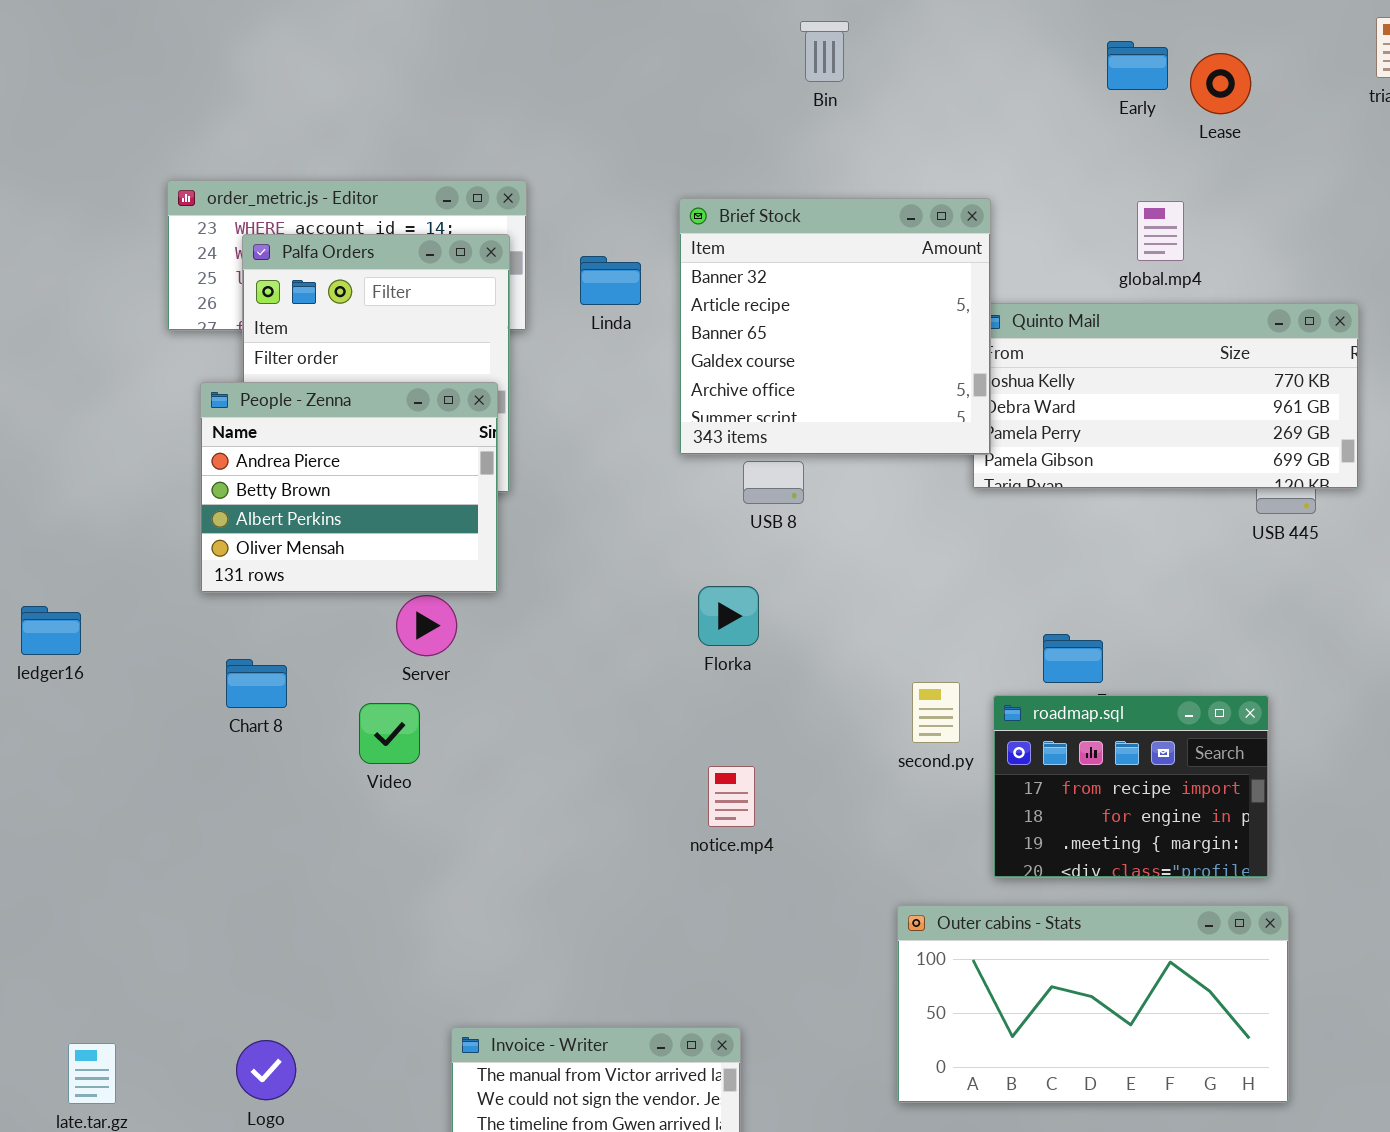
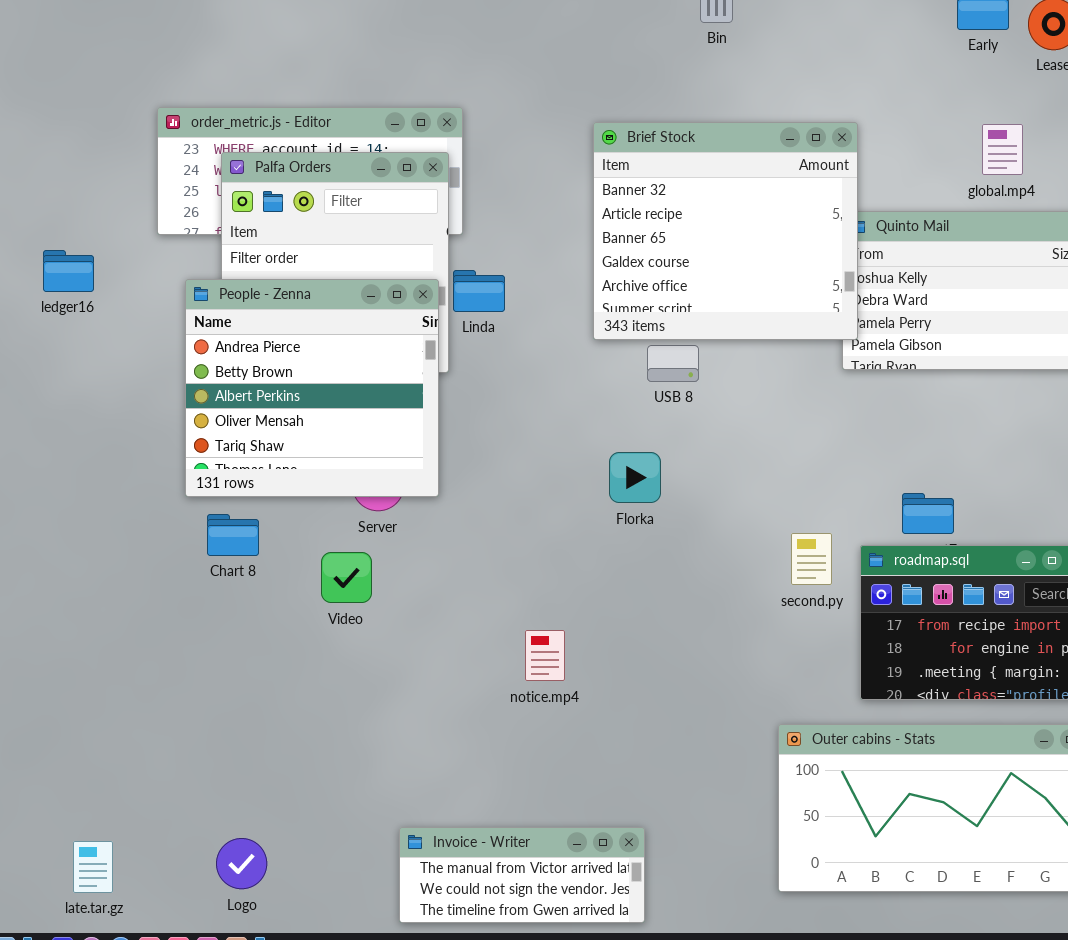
Linda: [580,256,641,305] -> [453,270,505,312], moved
People - Zenna: [200,382,498,593] -> [185,279,439,497], resized
ledger16: [21,606,81,655] -> [43,250,94,292], moved
notice.mp4: [708,766,755,827] -> [525,630,565,681], moved

